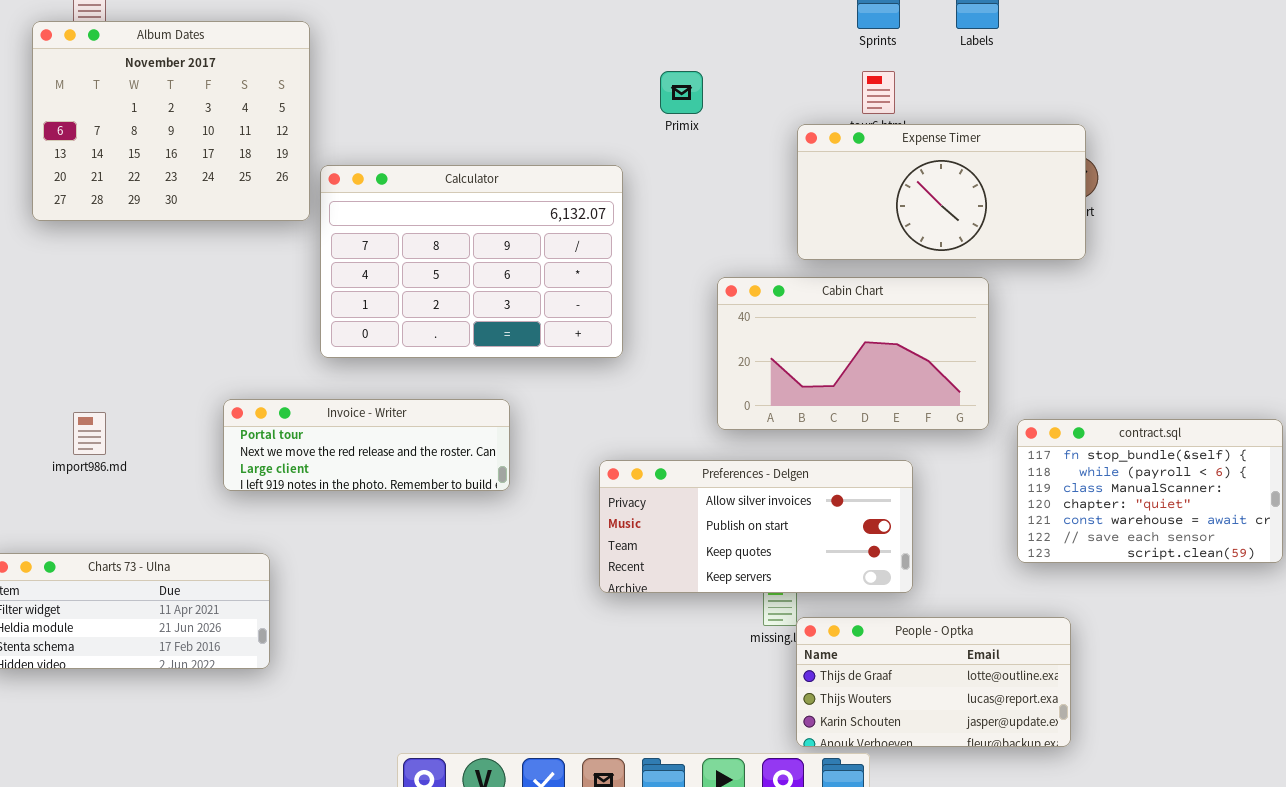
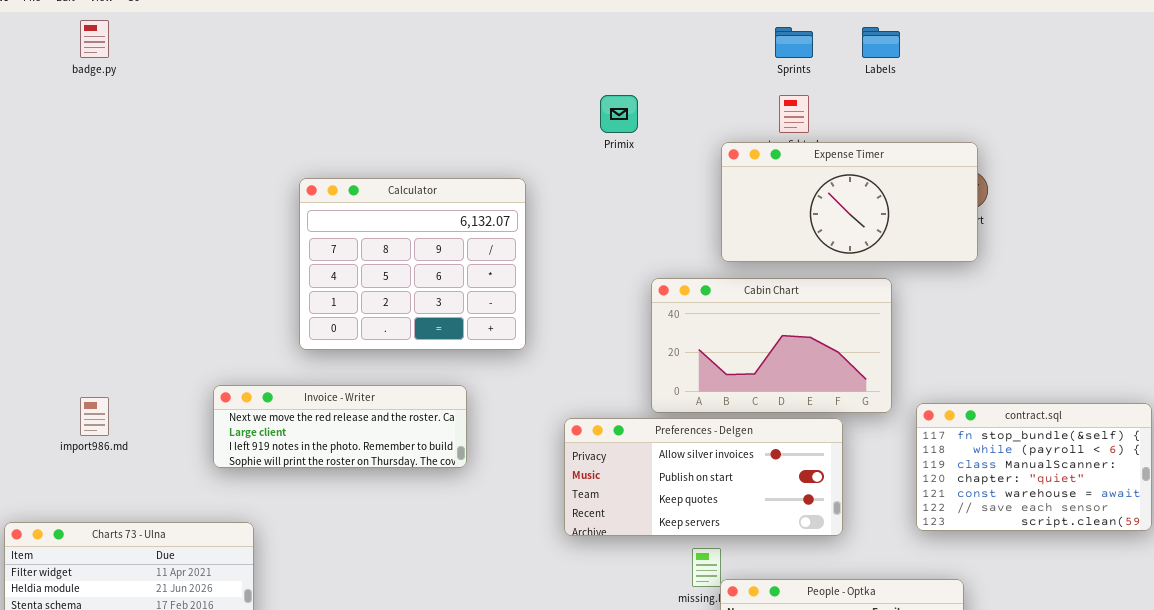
Album Dates: [32,21,310,221] -> none, closed
Calculator: [320,165,623,358] -> [299,178,526,350], resized
Invoice - Writer: [223,399,510,491] -> [213,385,467,468], scrolled down 1 row
Preferences - Delgen: [599,460,913,593] -> [564,418,843,536], moved

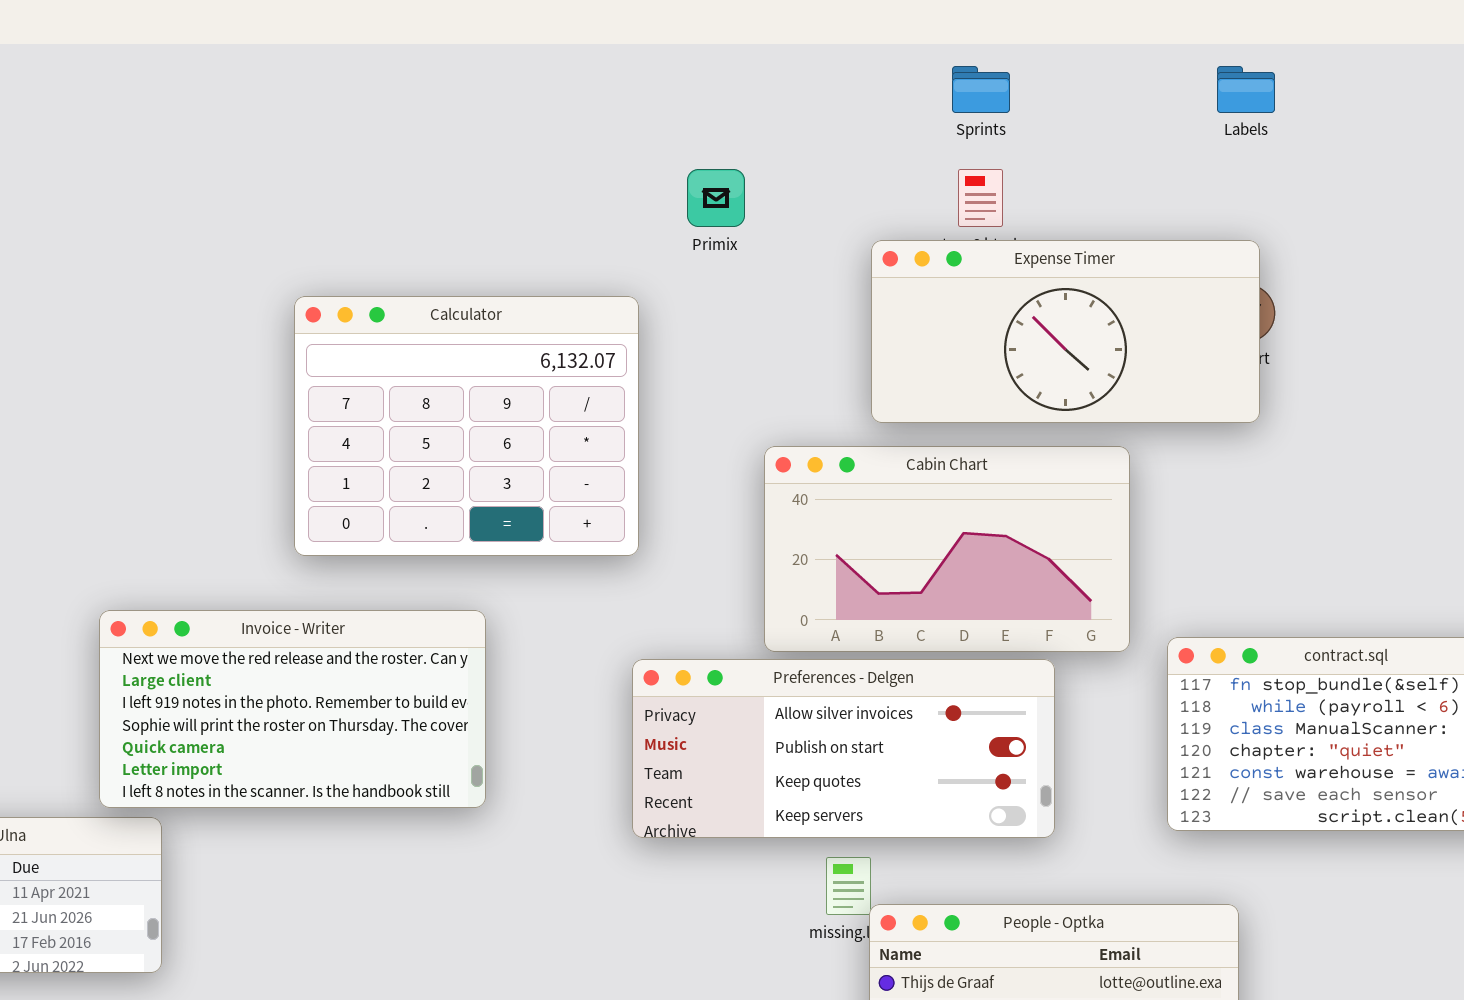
Labels: [862,27,900,58] -> [1217,66,1275,113], moved
Calculator: [299,178,526,350] -> [294,296,639,556], moved
Invoice - Writer: [213,385,467,468] -> [99,610,486,808], resized

